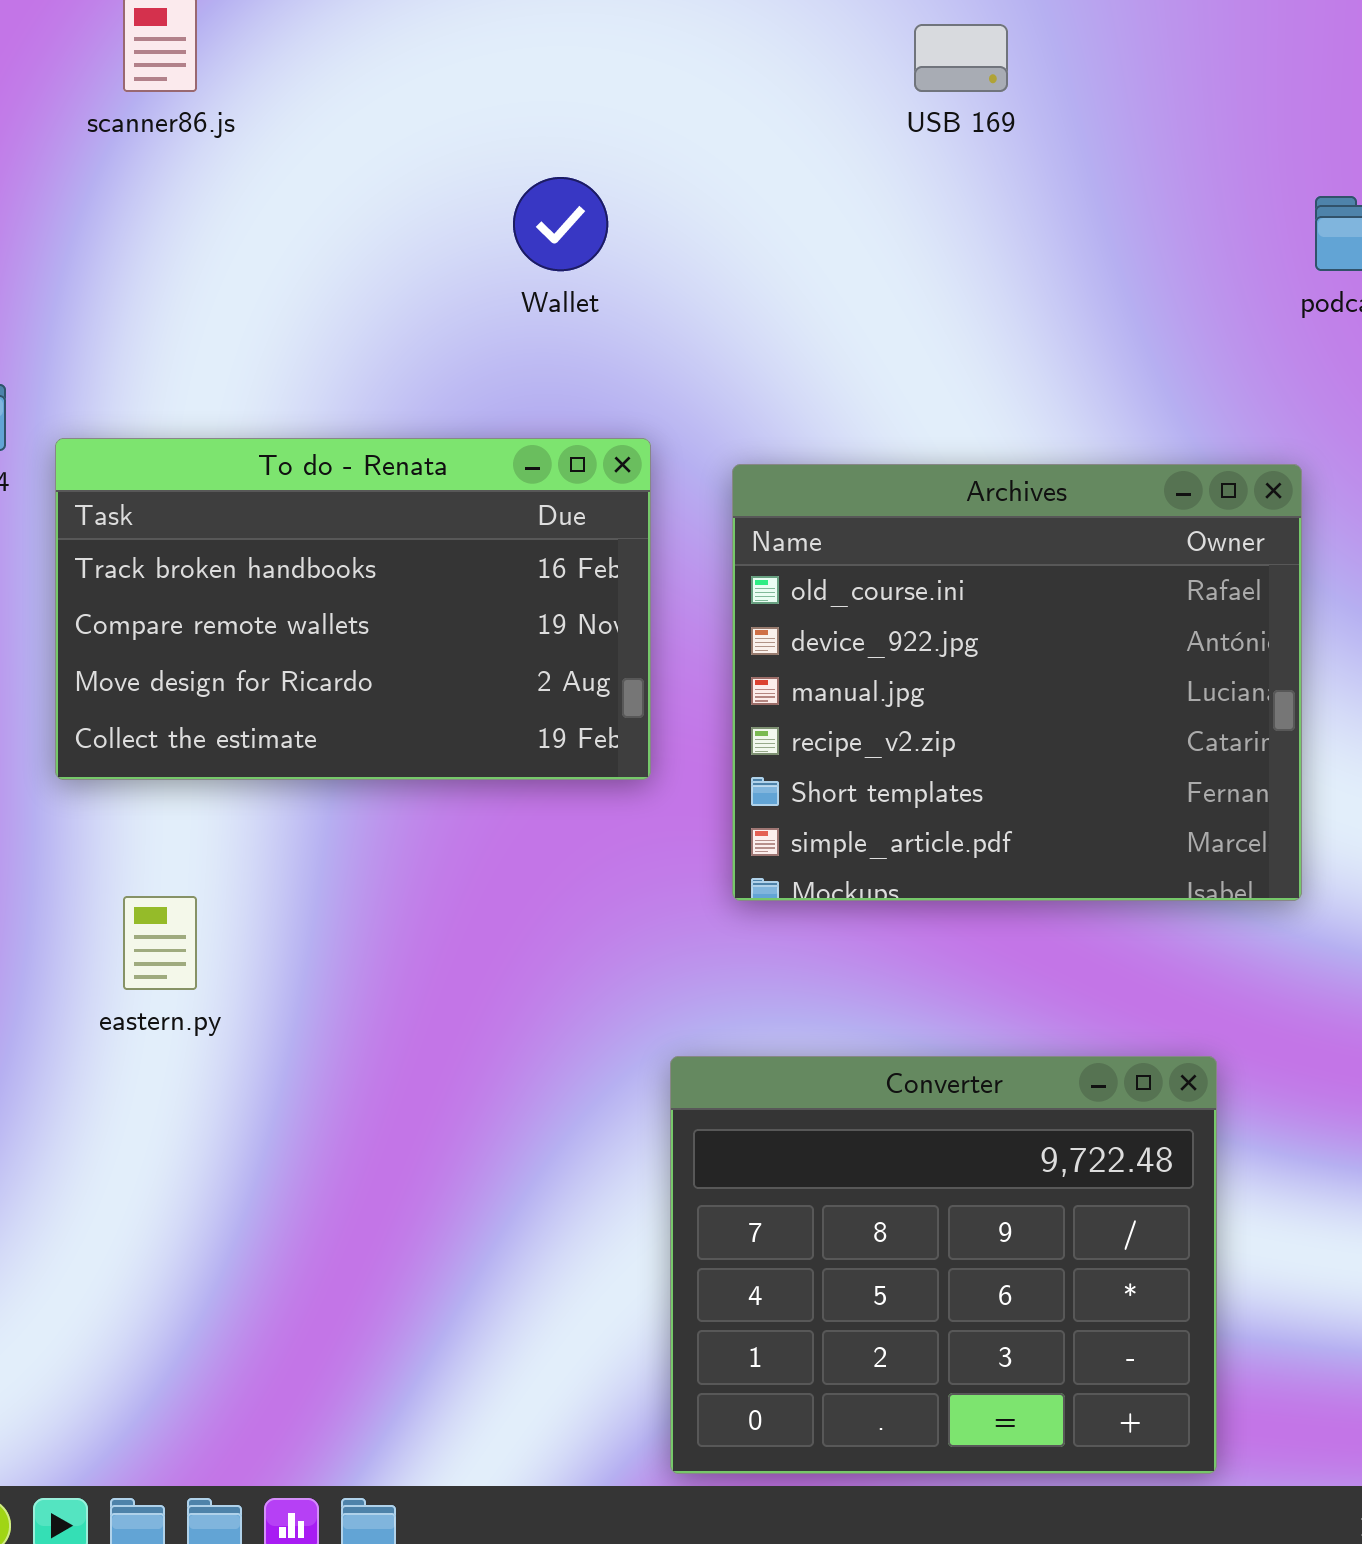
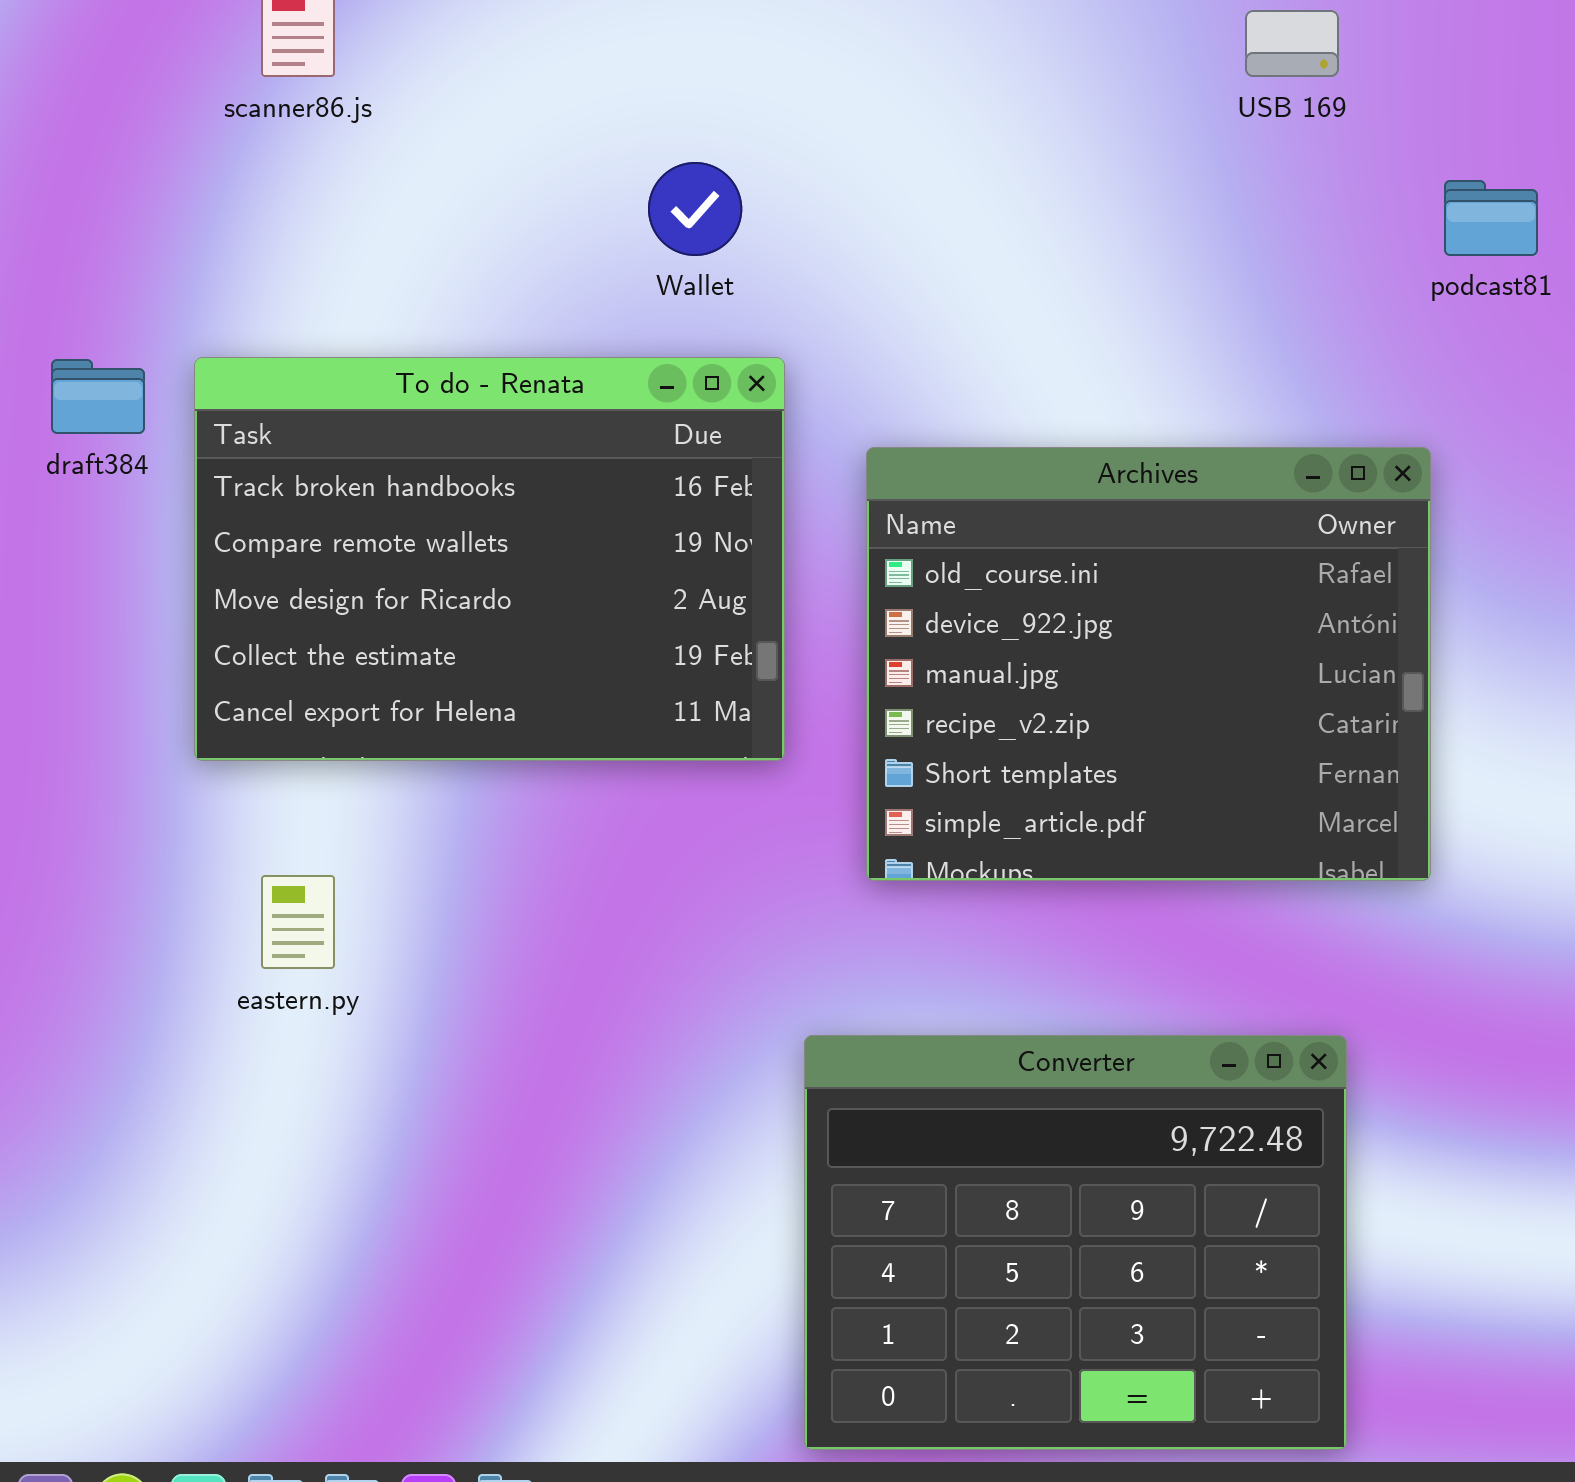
USB 169: [914,24,1008,92] -> [1245,10,1339,77], moved
To do - Renata: [55,438,651,780] -> [194,357,785,761], resized

